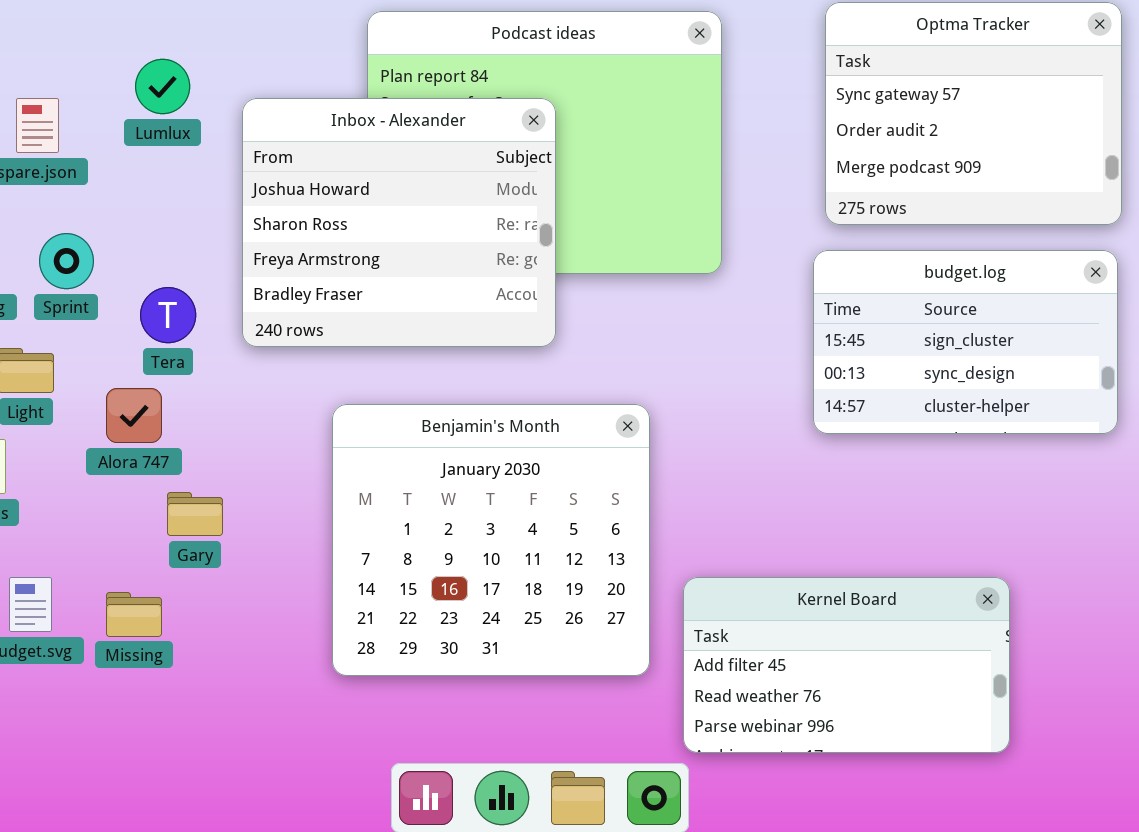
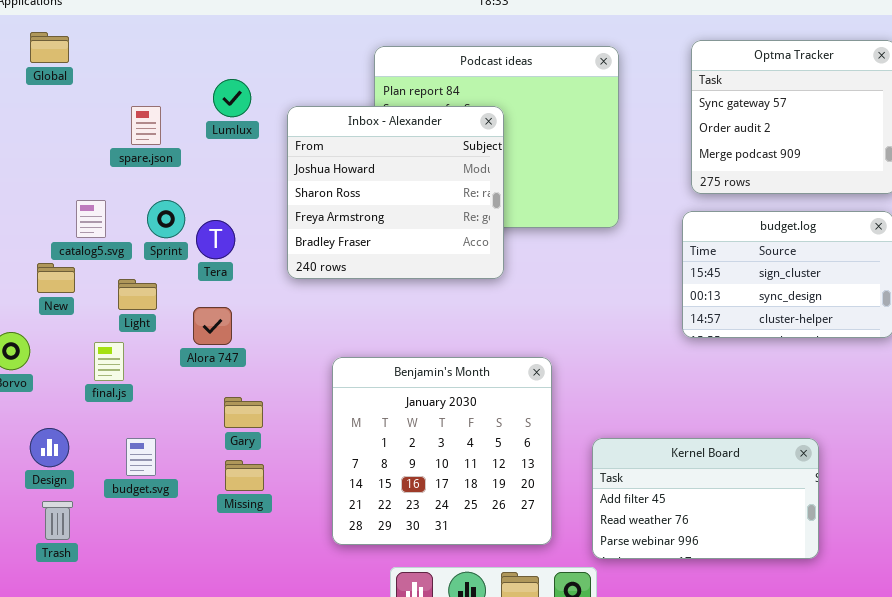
Tera: [140,287,196,343] -> [196,220,235,259], moved
Benjamin's Month: [332,404,650,676] -> [332,357,552,545], moved
Gary: [167,492,223,536] -> [224,397,263,428], moved
Missing: [106,592,162,637] -> [225,460,264,491], moved

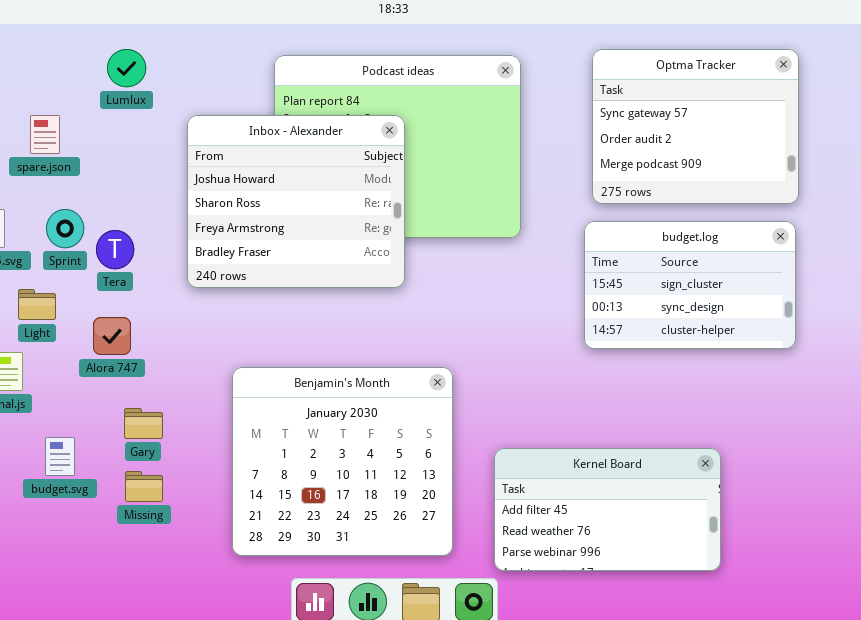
Lumlux: [213,79,251,117] -> [107,49,146,87], moved
budget.svg: [126,438,156,476] -> [45,437,75,476], moved

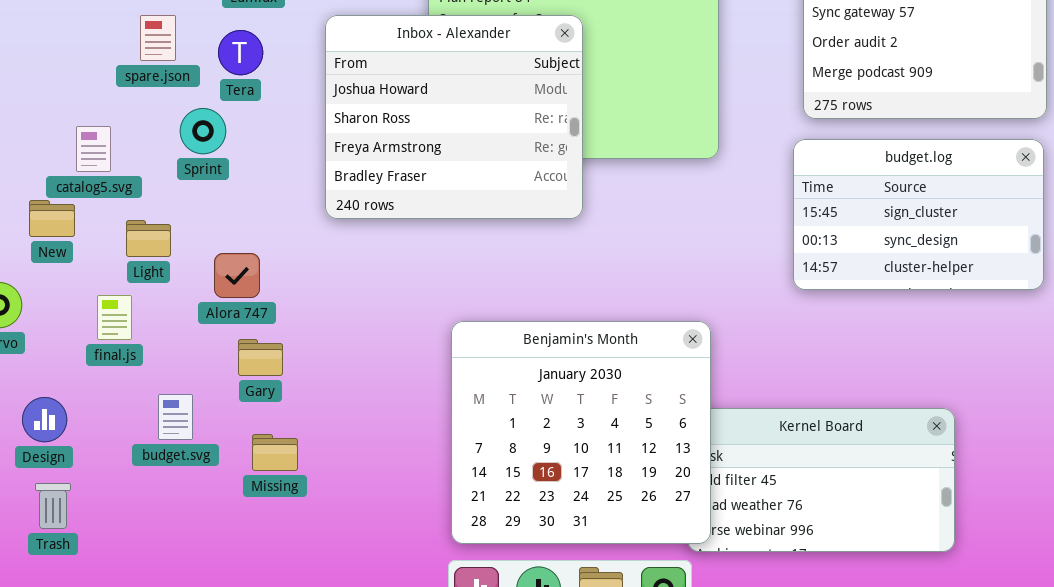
Sprint: [46,209,84,248] -> [180,108,226,154], moved
Tera: [96,230,134,269] -> [218,30,263,75], moved
Benjamin's Month: [232,367,453,556] -> [451,321,711,544], moved
Gary: [124,408,163,439] -> [238,339,283,376], moved

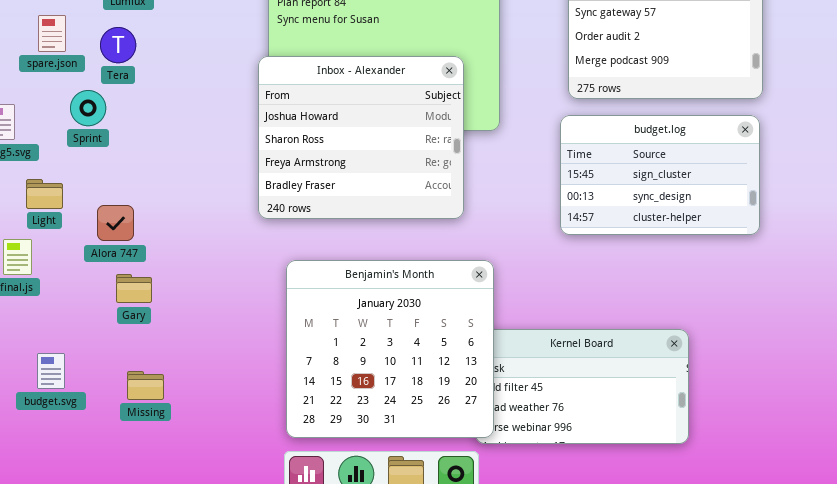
Inbox - Alexander: [325,15,583,219] -> [258,56,464,219], moved
budget.svg: [158,394,193,440] -> [37,353,65,389], moved
Missing: [252,434,298,471] -> [127,371,164,400], moved

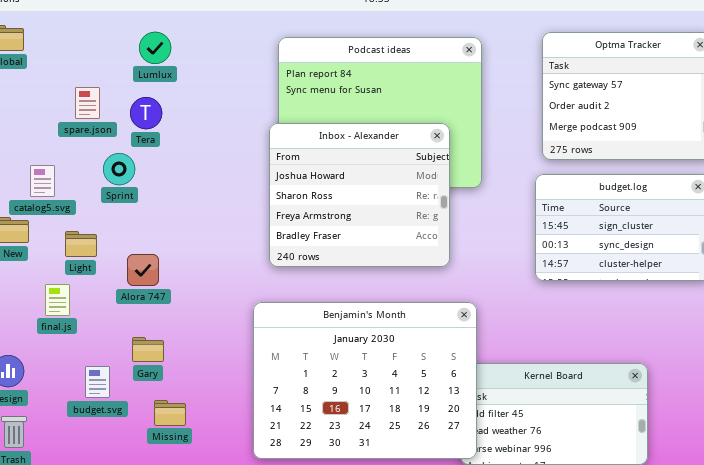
Benjamin's Month: [286,260,494,438] -> [253,302,477,459], resized
Gary: [116,274,152,303] -> [132,337,164,362], moved
budget.svg: [37,353,65,389] -> [85,366,110,398], moved

